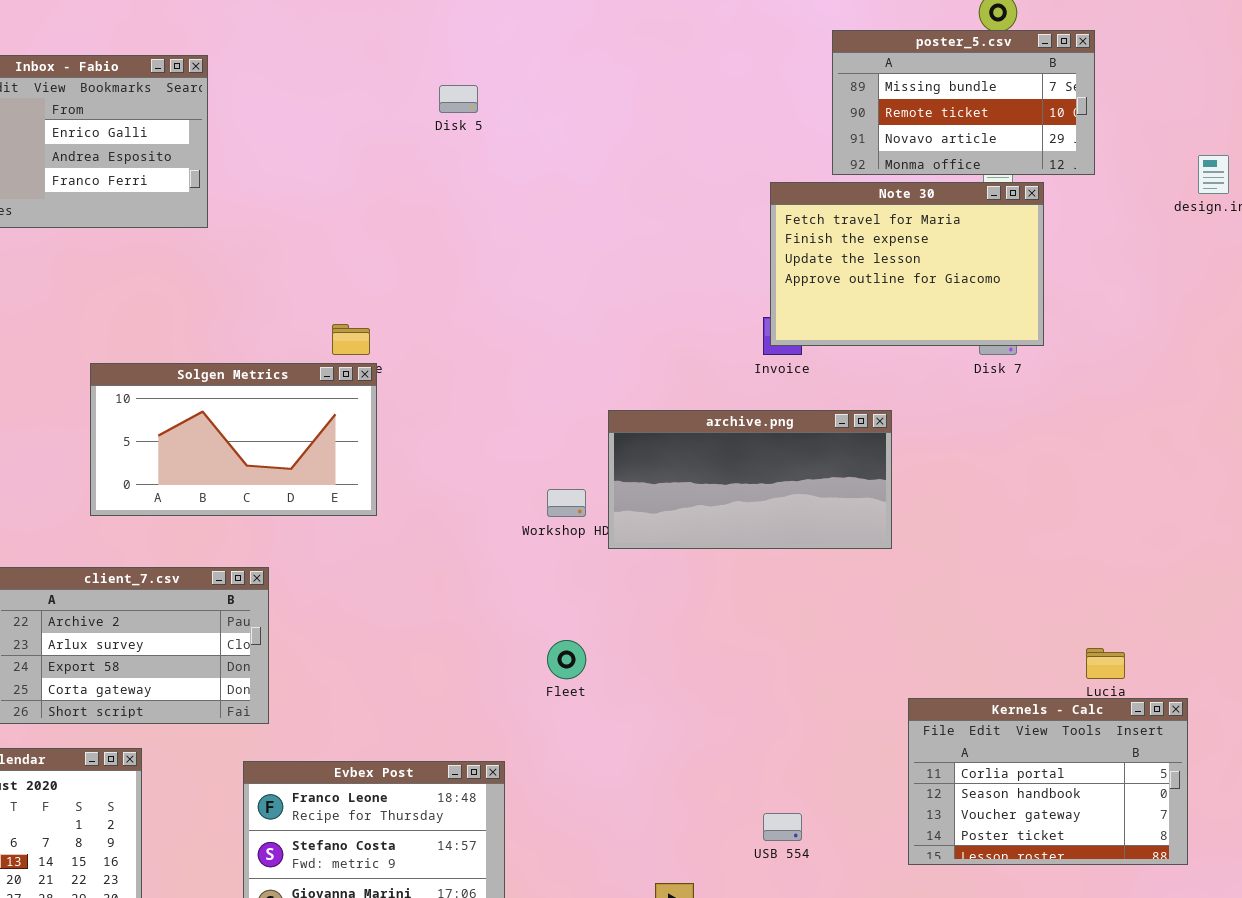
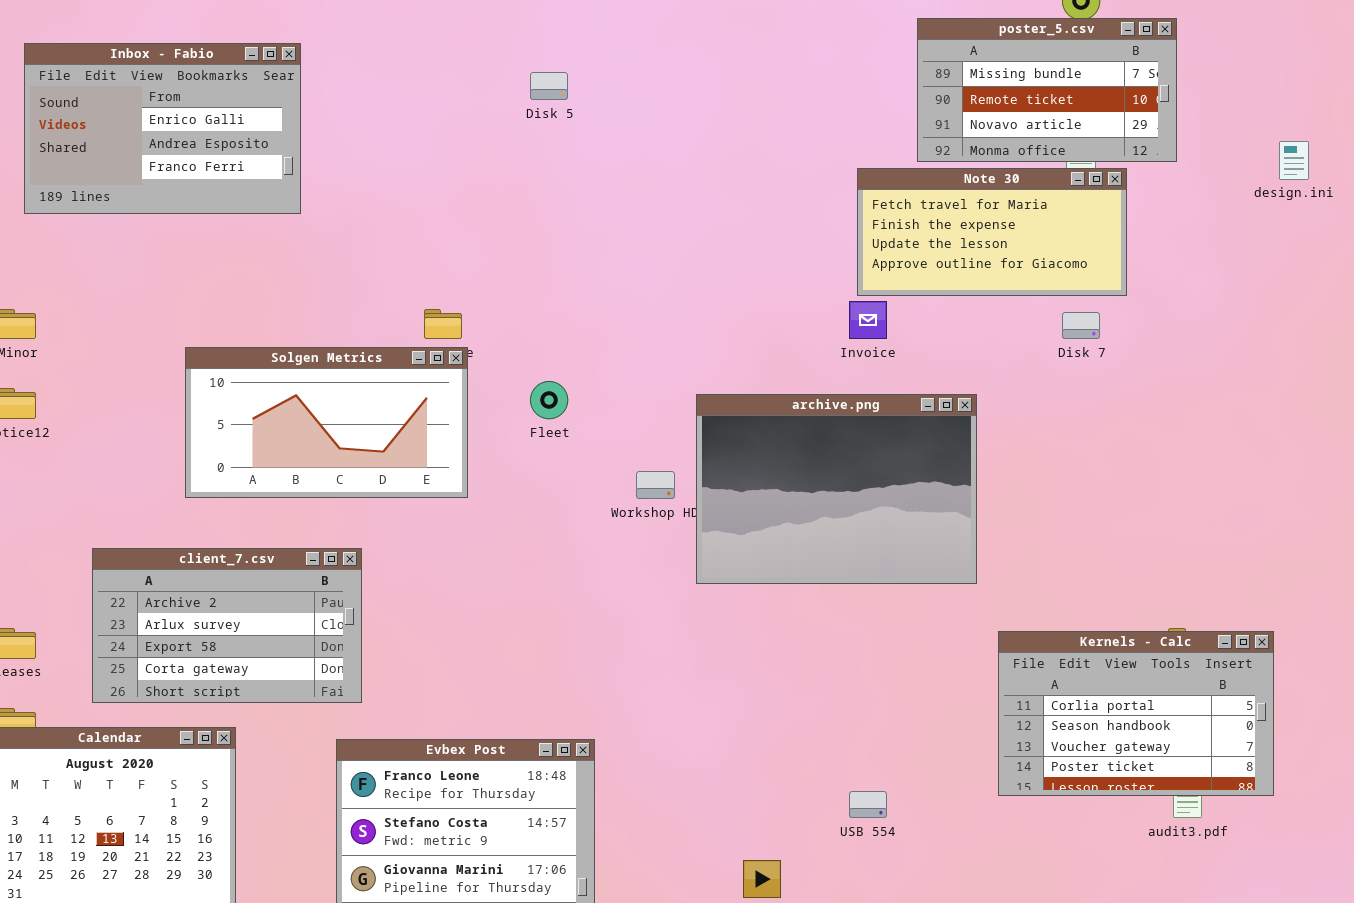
Note 30: [770,182,1044,346] -> [857,168,1127,296], resized
archive.png: [608,410,892,549] -> [696,394,977,584], resized
Fleet: [547,640,586,679] -> [530,381,568,419], moved
Kernels - Calc: [908,698,1188,865] -> [998,631,1274,796], moved

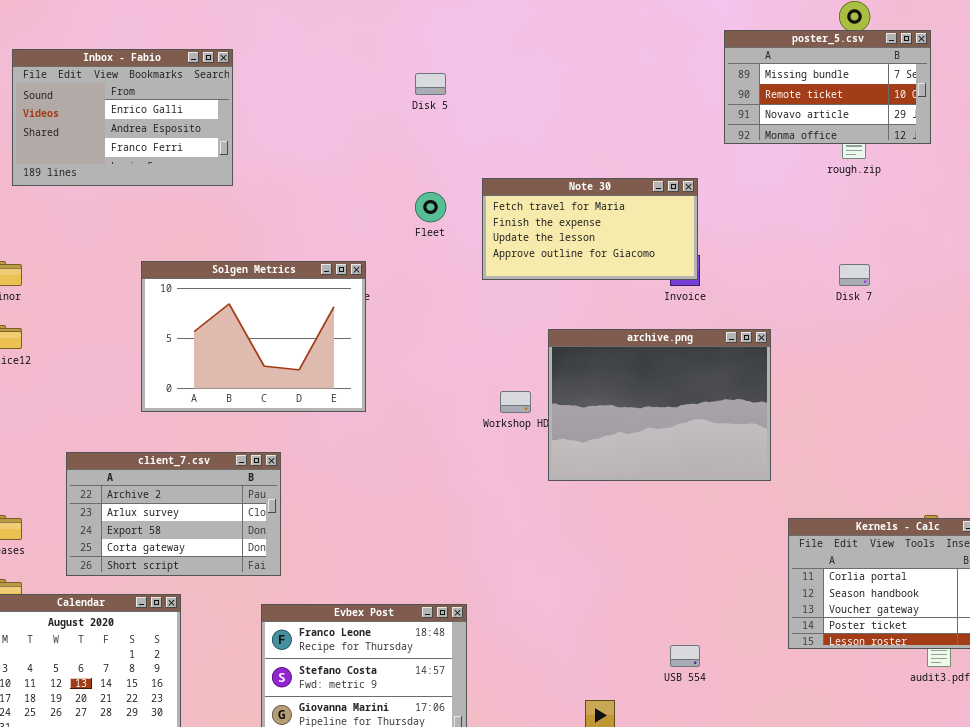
Note 30: [857,168,1127,296] -> [482,178,698,280], moved
Solgen Metrics: [185,347,468,498] -> [141,261,366,412], resized
Fleet: [530,381,568,419] -> [415,192,446,222], moved

